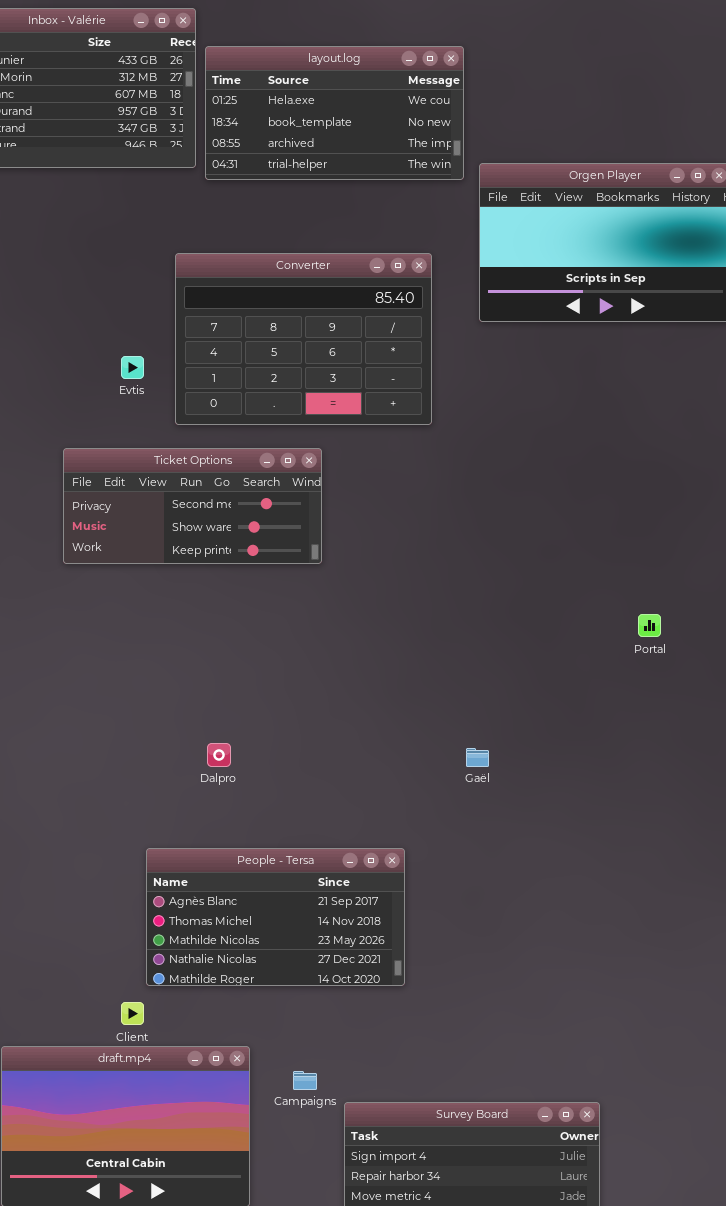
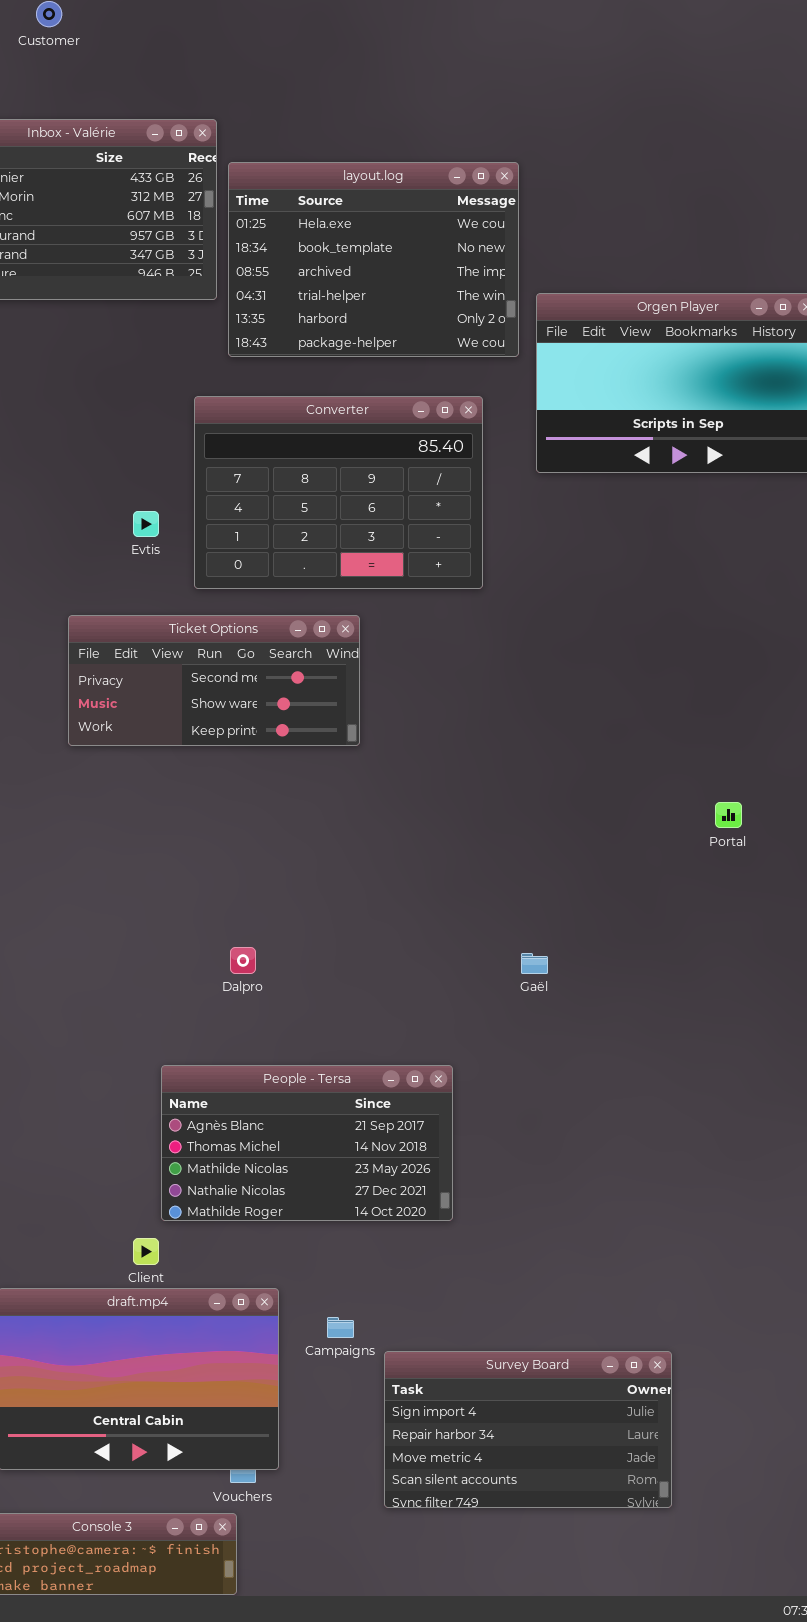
layout.log: [205,46,464,180] -> [228,162,519,357], resized

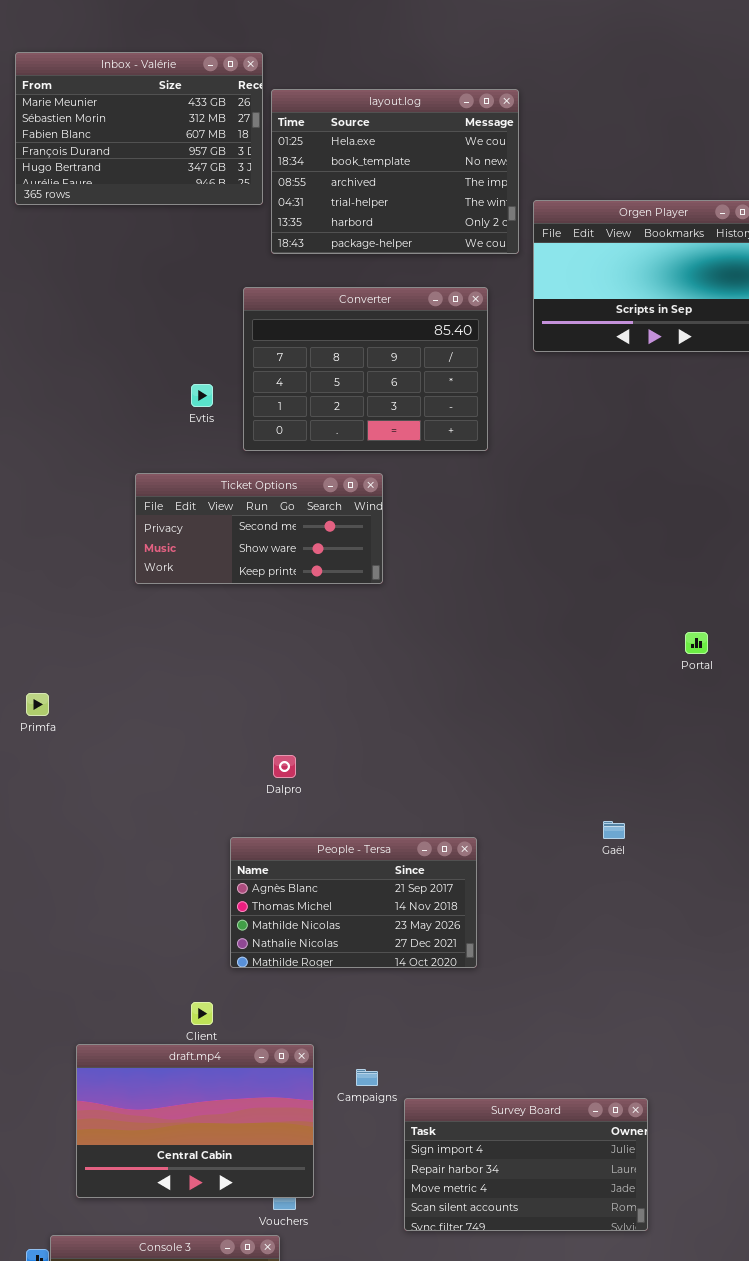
Gaël: [521,953,548,974] -> [603,821,625,839], moved
People - Tersa: [161,1065,453,1221] -> [230,837,477,968], moved

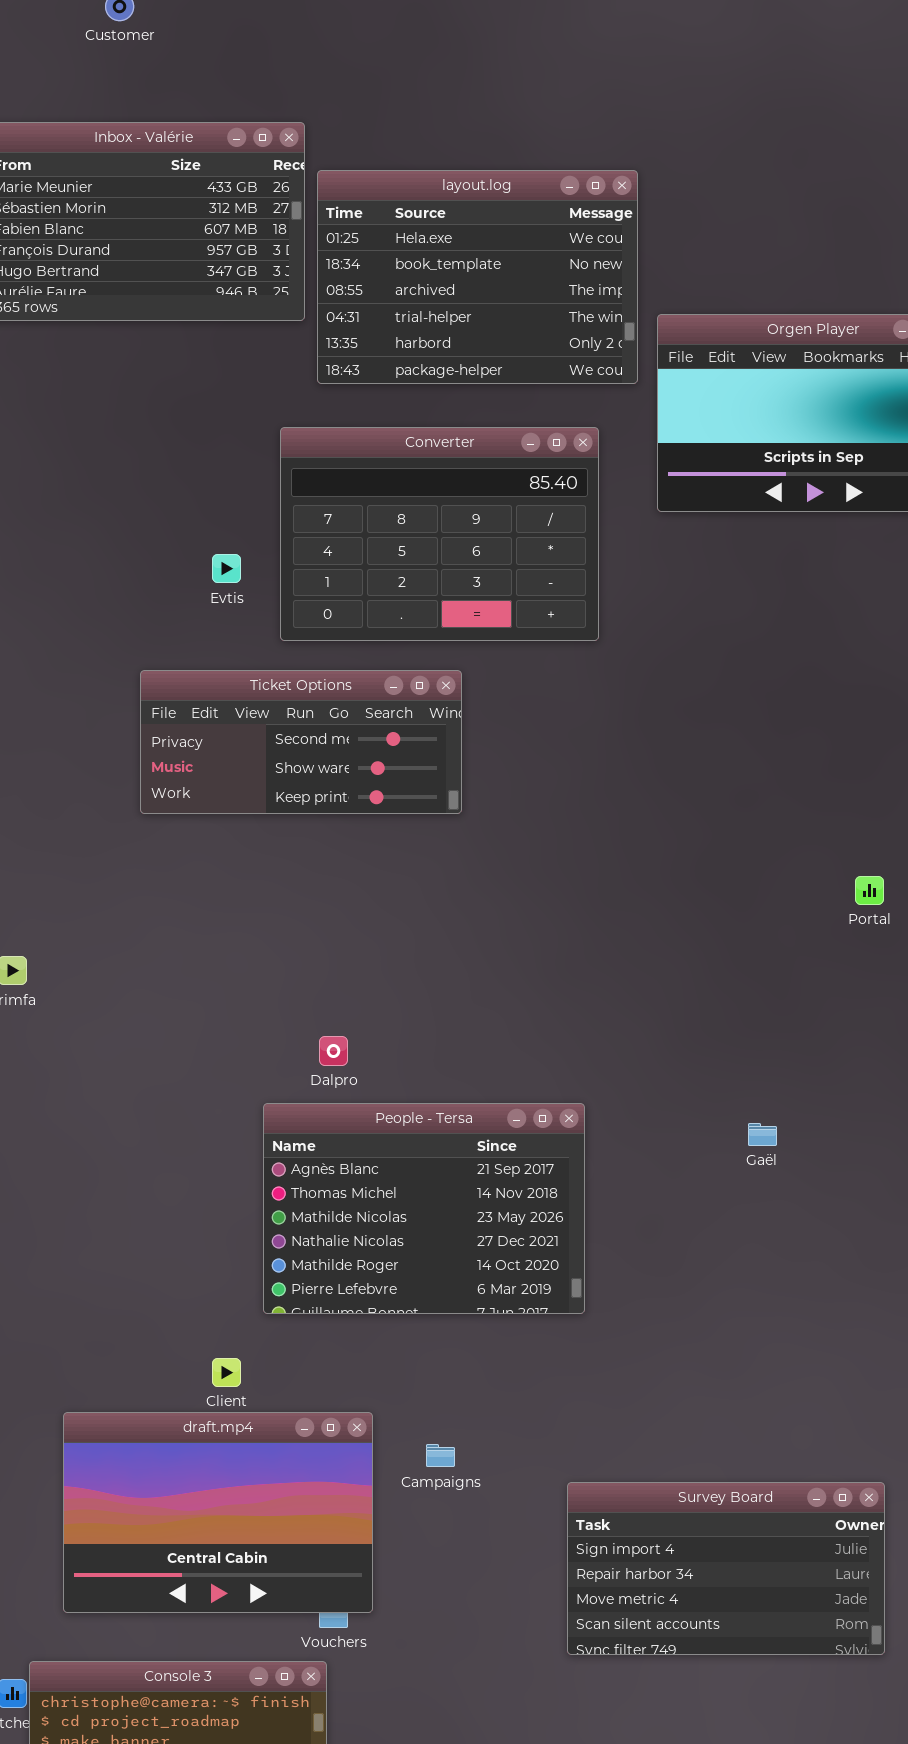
People - Tersa: [230,837,477,968] -> [263,1103,585,1314], resized
Survey Board: [404,1098,648,1231] -> [567,1482,885,1655], moved

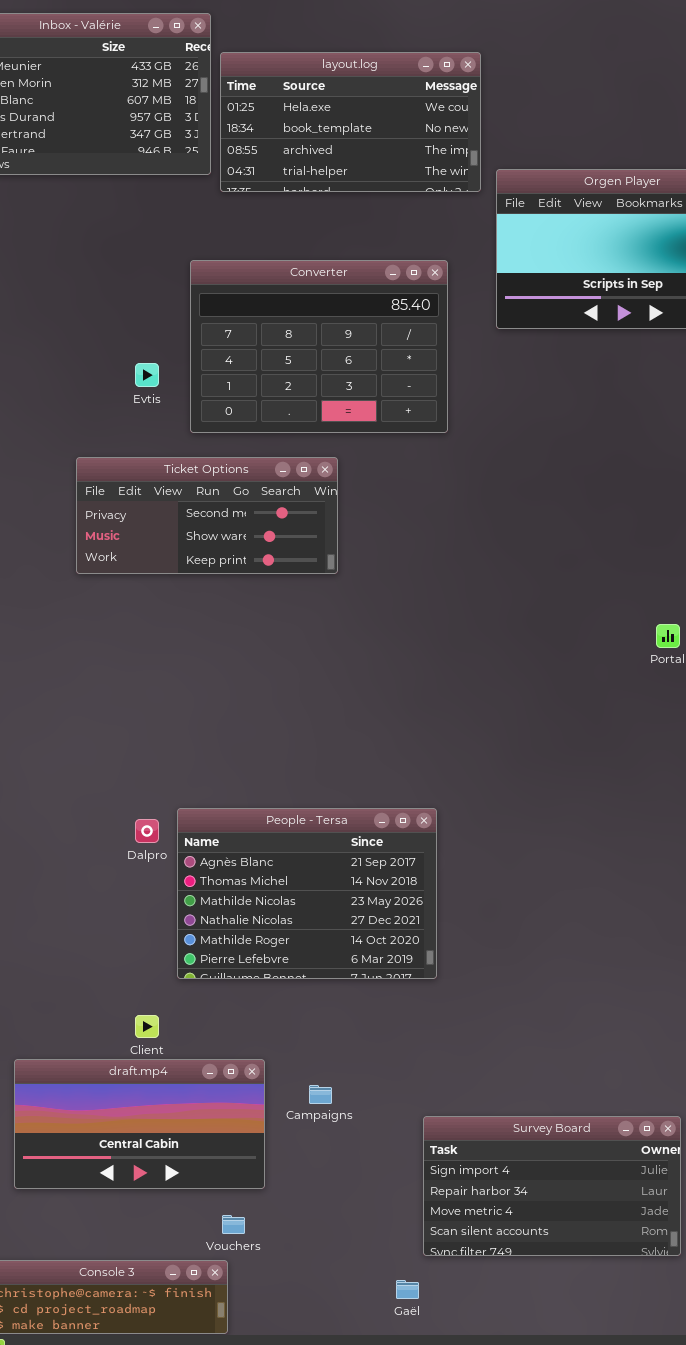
layout.log: [317,170,638,384] -> [220,52,481,192], resized
Dalpro: [319,1036,348,1066] -> [135,819,159,843], moved
Gaël: [748,1123,777,1146] -> [396,1280,419,1299], moved
draft.mp4: [63,1412,373,1613] -> [14,1059,265,1189], resized

